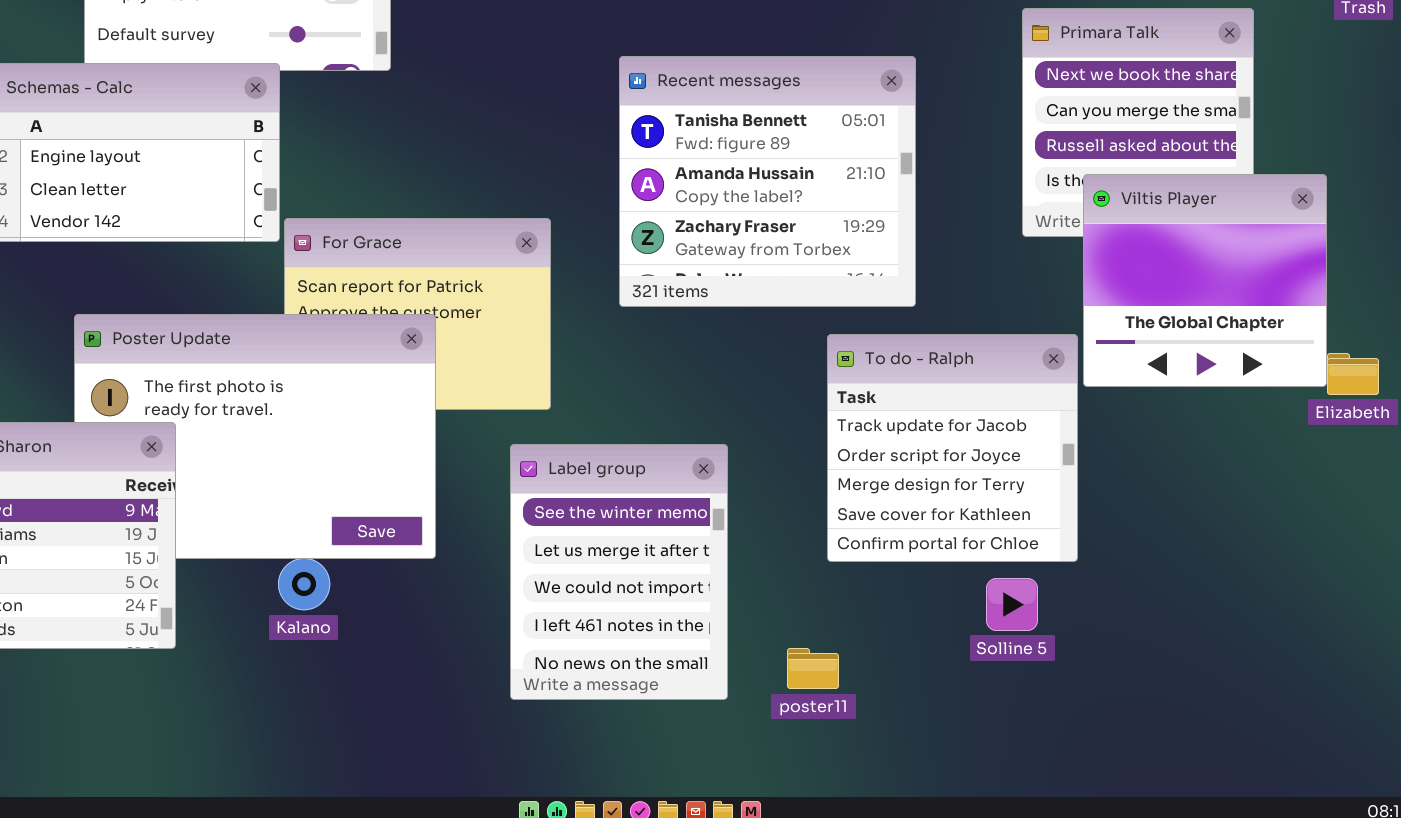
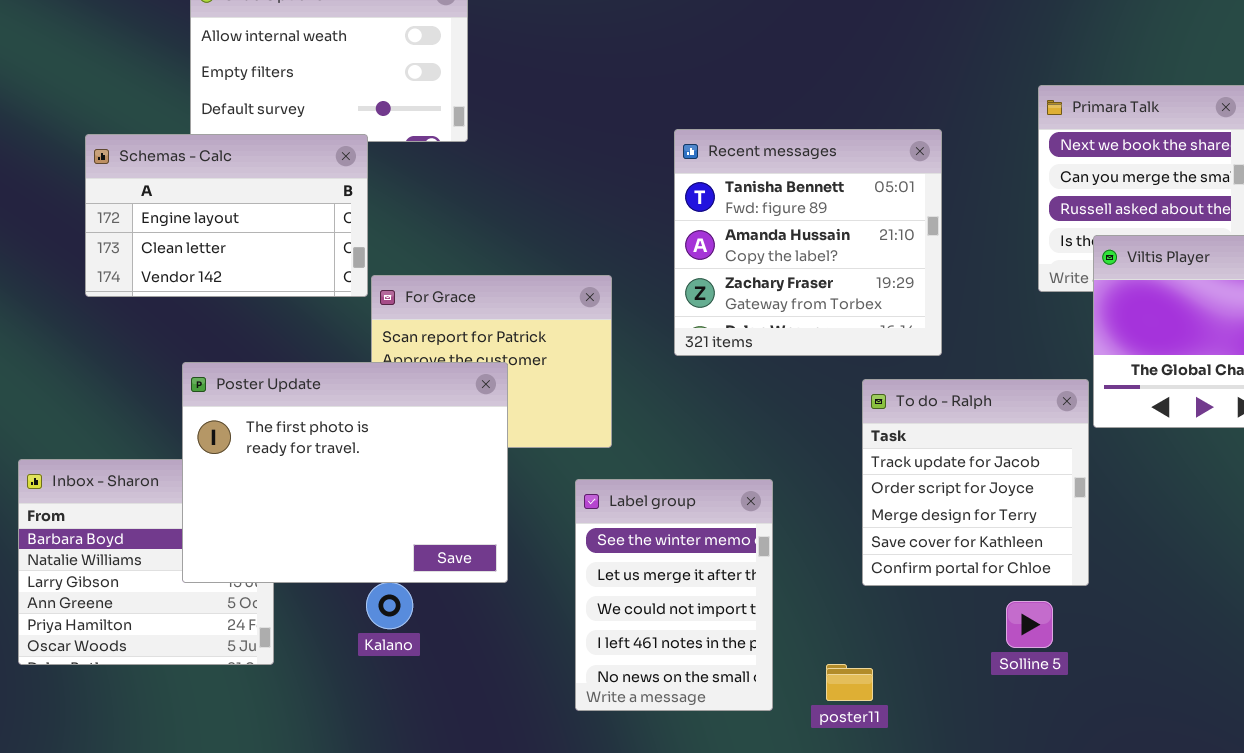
Poster Update: [74,314,436,559] -> [182,362,508,583], raised

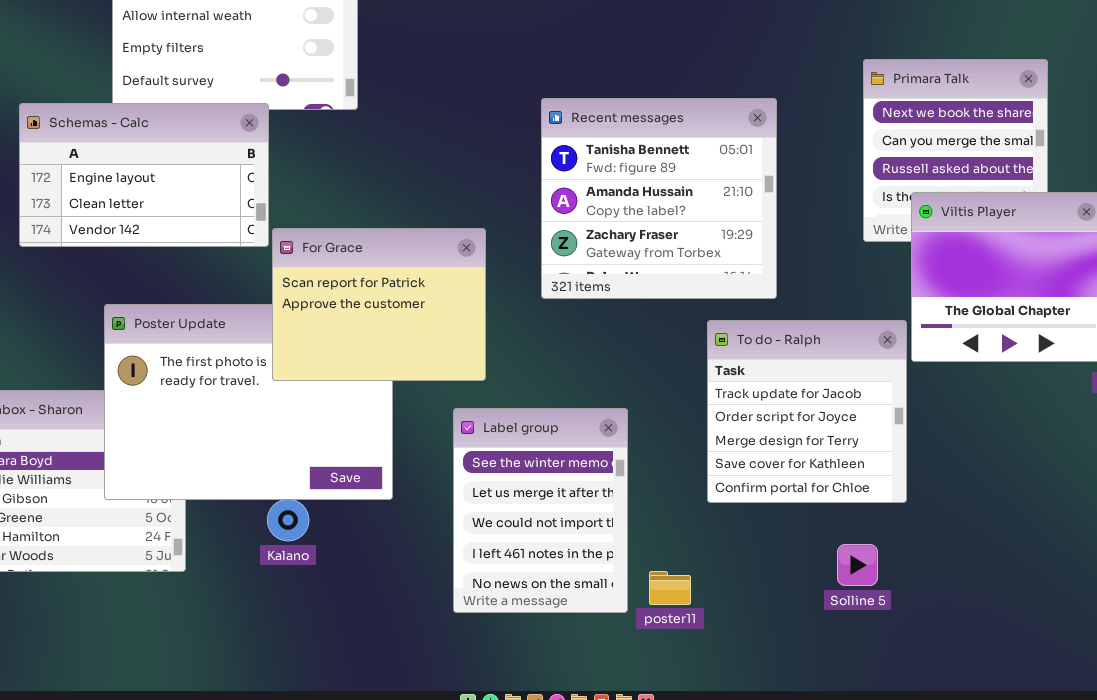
For Grace: [371,275,612,448] -> [272,228,486,381], raised
Solline 5: [1006,601,1053,648] -> [837,544,878,586], moved
poster11: [826,664,873,701] -> [649,571,691,605], moved

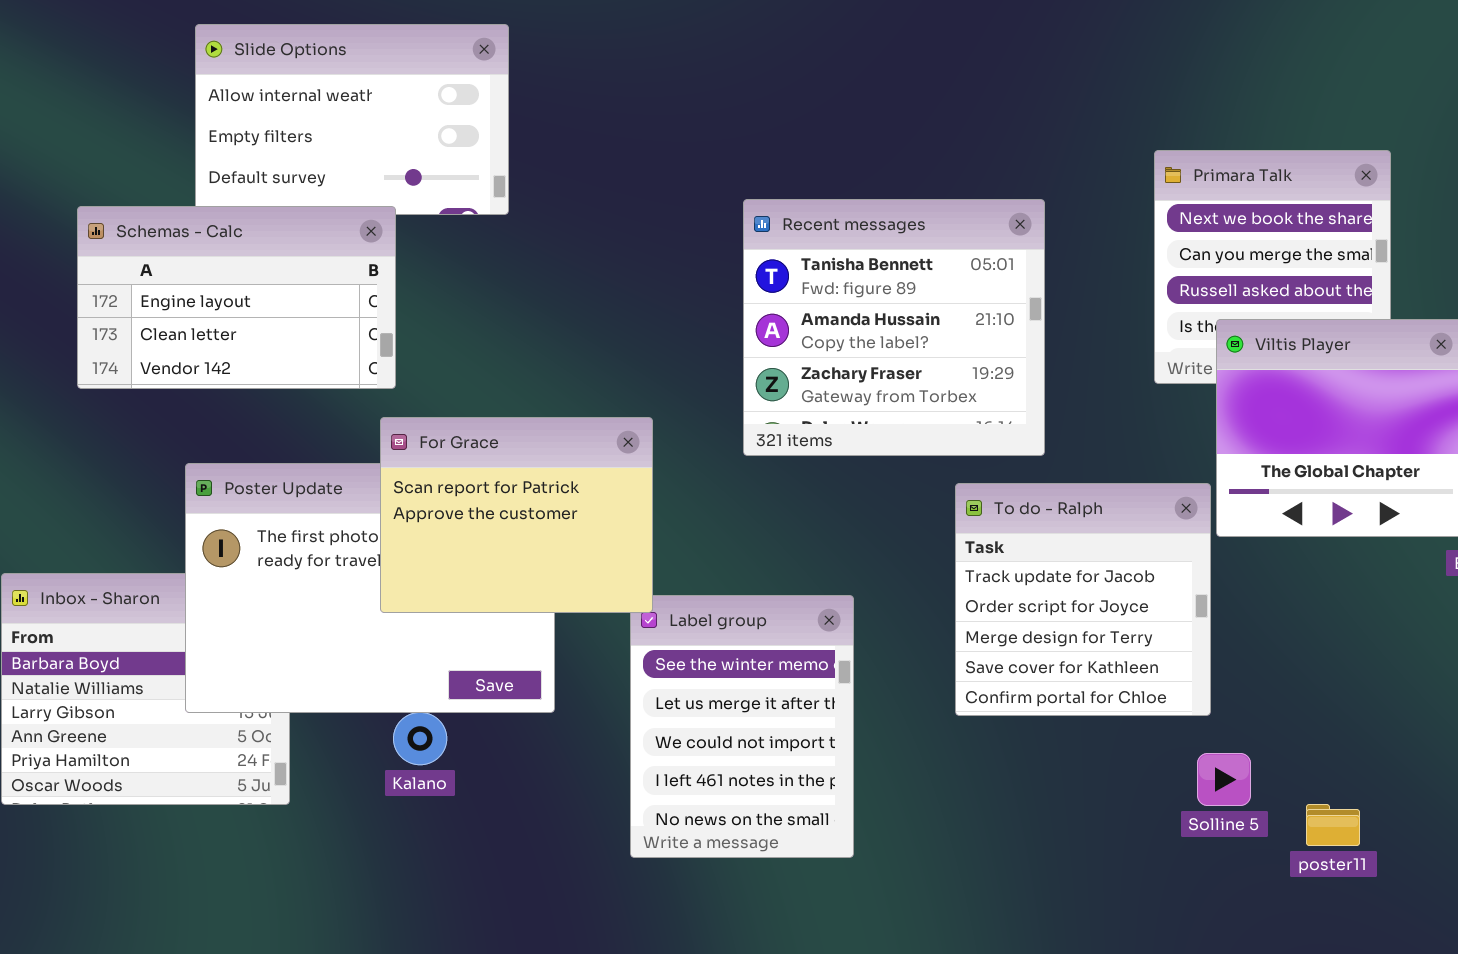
For Grace: [272,228,486,381] -> [380,417,653,613], moved
Solline 5: [837,544,878,586] -> [1197,753,1251,806], moved
poster11: [649,571,691,605] -> [1306,804,1360,846], moved

